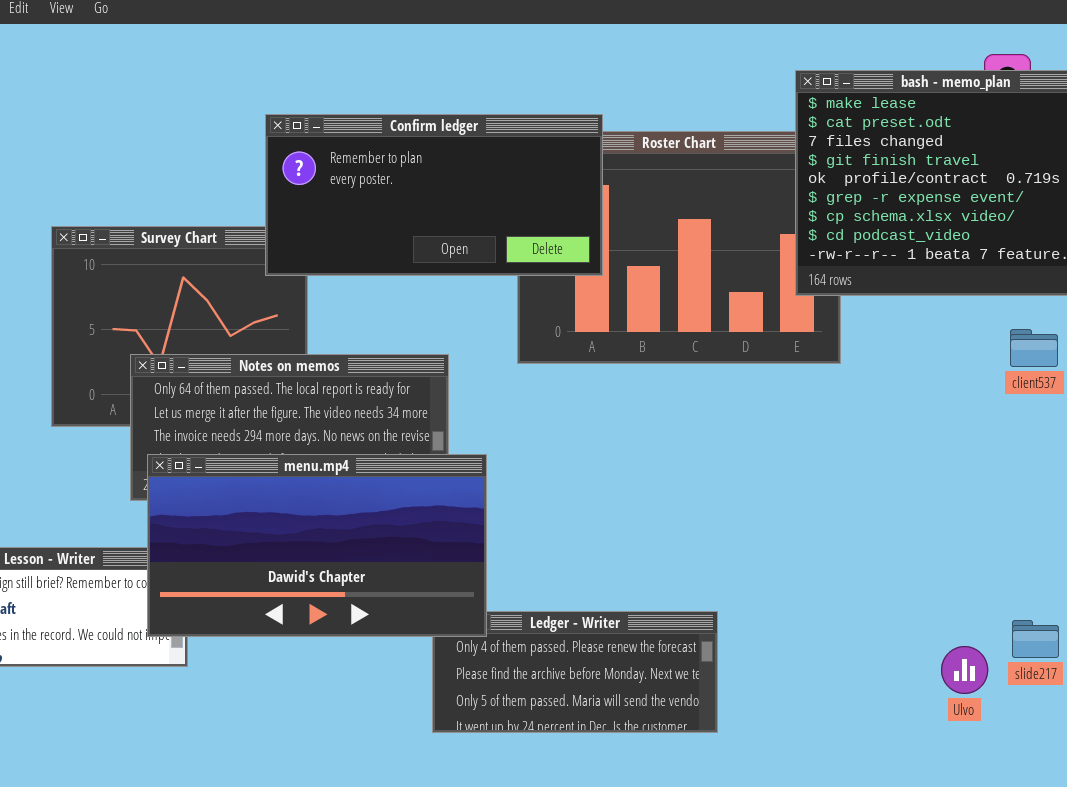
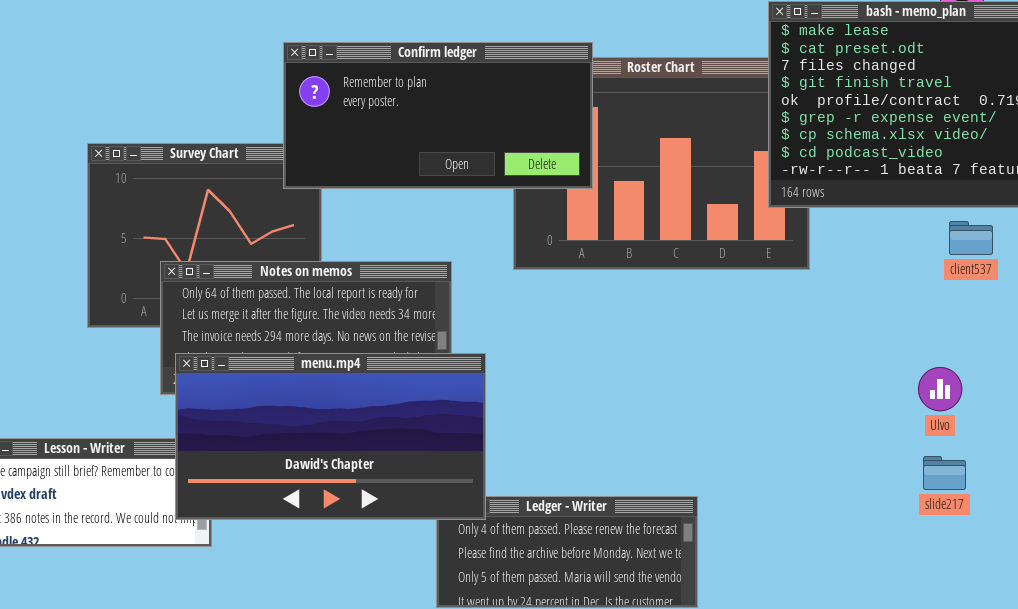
client537: [1010,329,1058,367] -> [949,221,993,255], moved
slide217: [1012,620,1059,658] -> [923,456,966,490], moved
Ulvo: [941,646,988,694] -> [918,367,962,411], moved

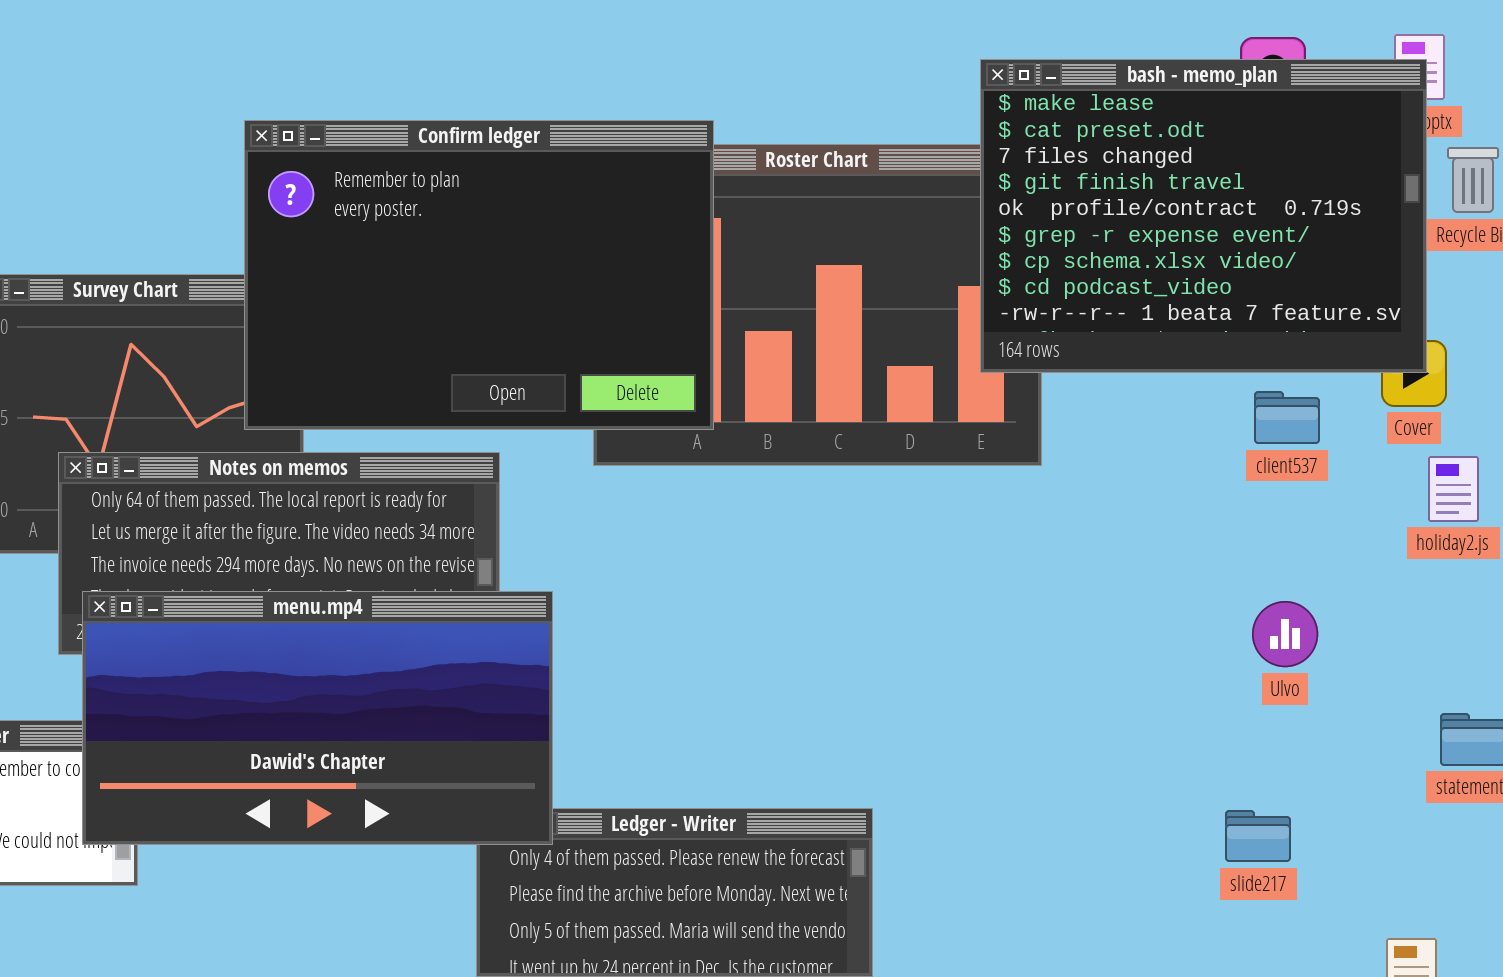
Confirm ledger: [283,42,593,189] -> [244,120,714,430], resized
Ulvo: [918,367,962,411] -> [1252,601,1318,667], moved
slide217: [923,456,966,490] -> [1225,810,1291,862], moved

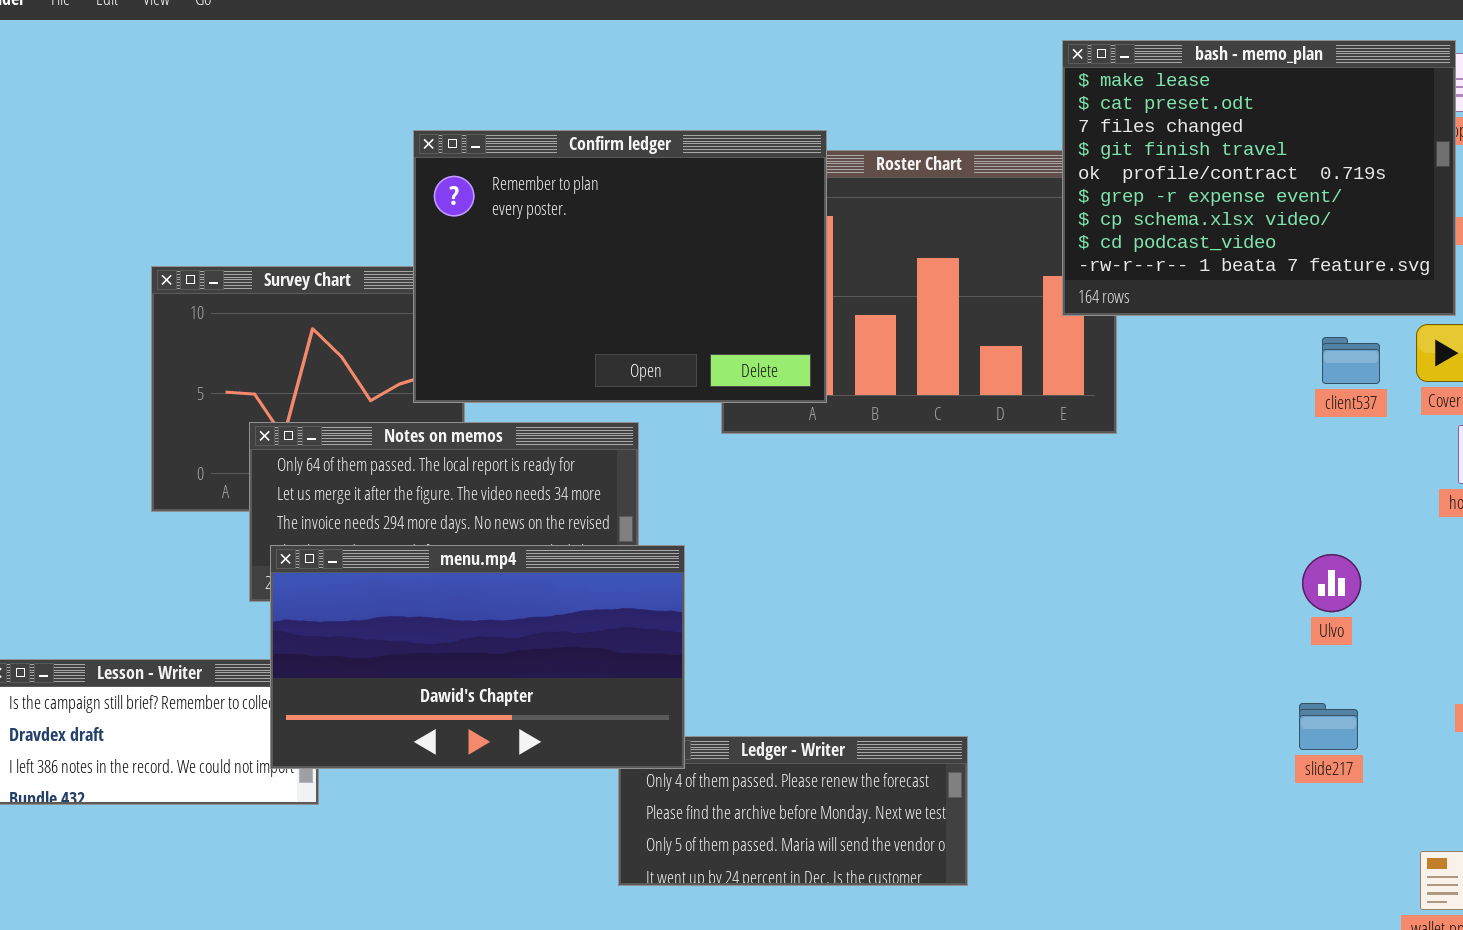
bash - memo_plan: [980,59,1427,373] -> [1062,40,1456,316], moved
client537: [1254,391,1320,444] -> [1322,337,1380,384], moved
slide217: [1225,810,1291,862] -> [1299,703,1358,750], moved

